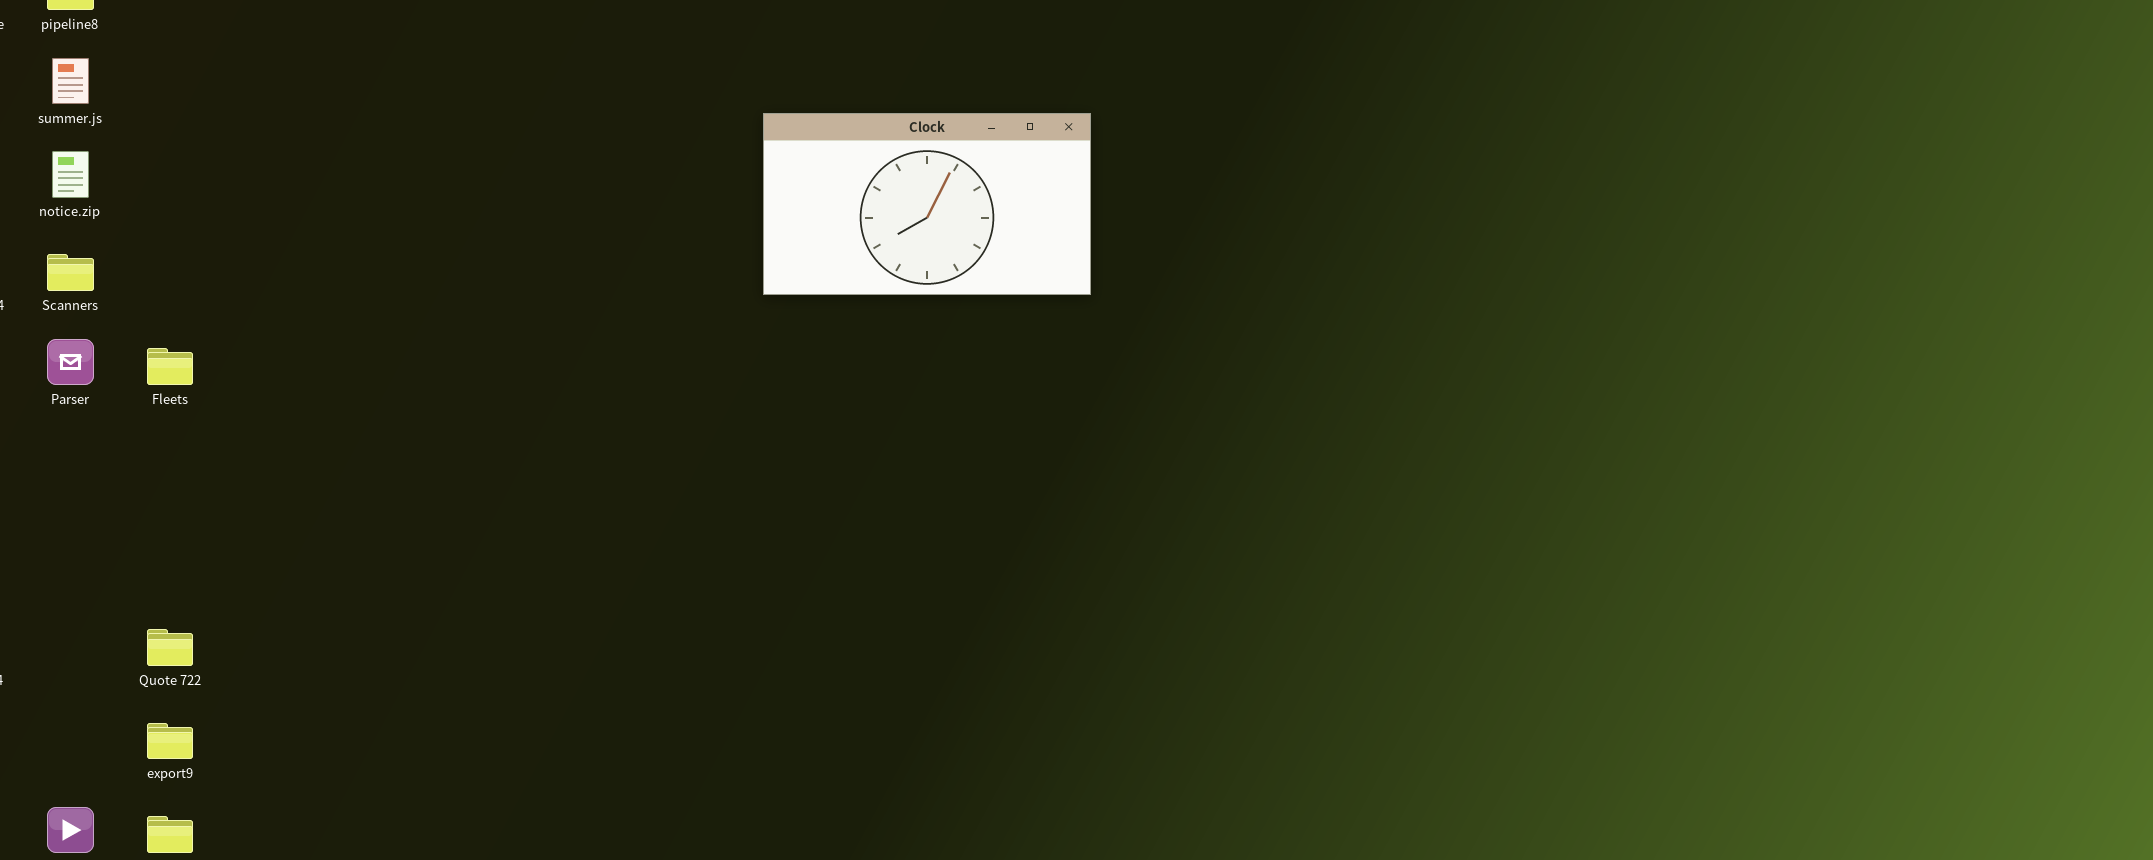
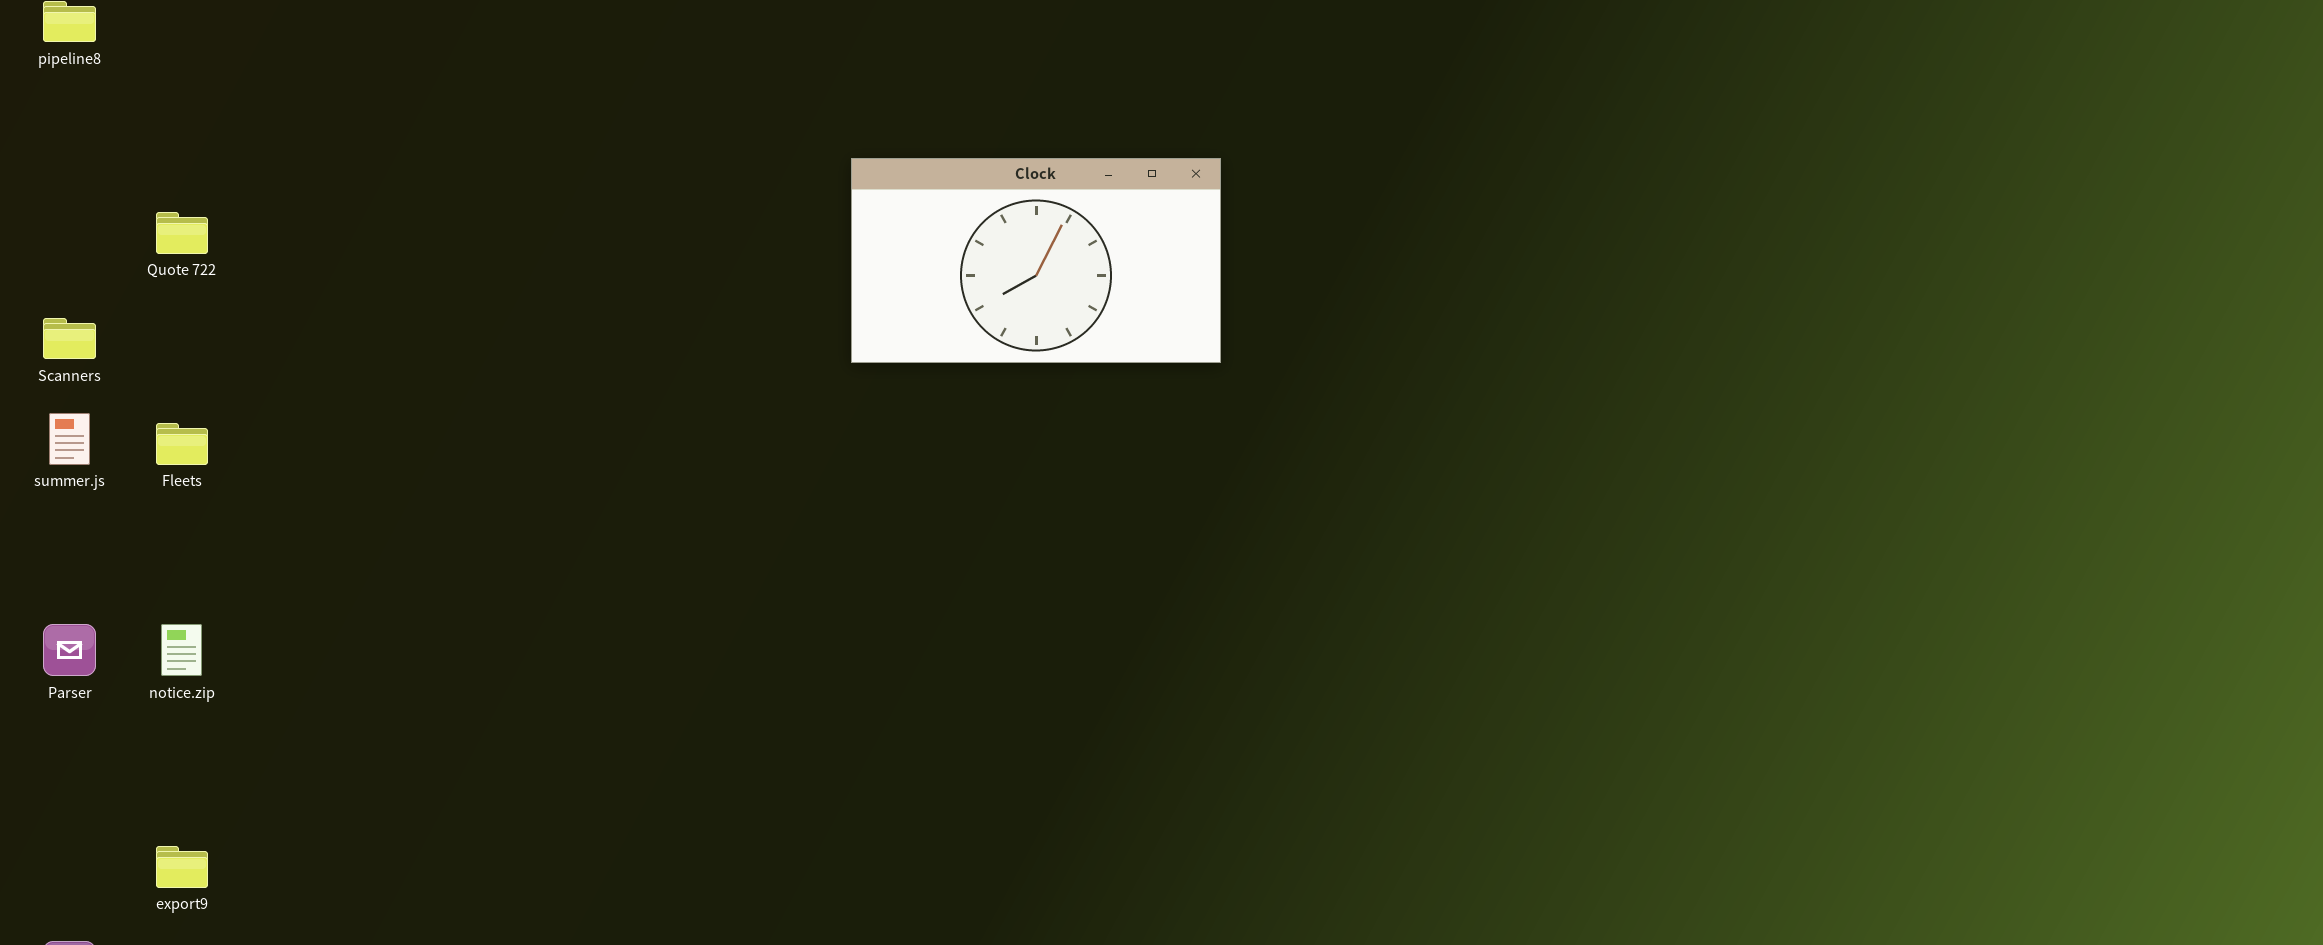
summer.js: [52,58,89,104] -> [49,413,90,465], moved
notice.zip: [52,151,89,198] -> [161,624,202,676], moved
Parser: [47,339,94,385] -> [43,624,96,676], moved
Quote 722: [147,629,193,666] -> [156,212,208,254], moved

